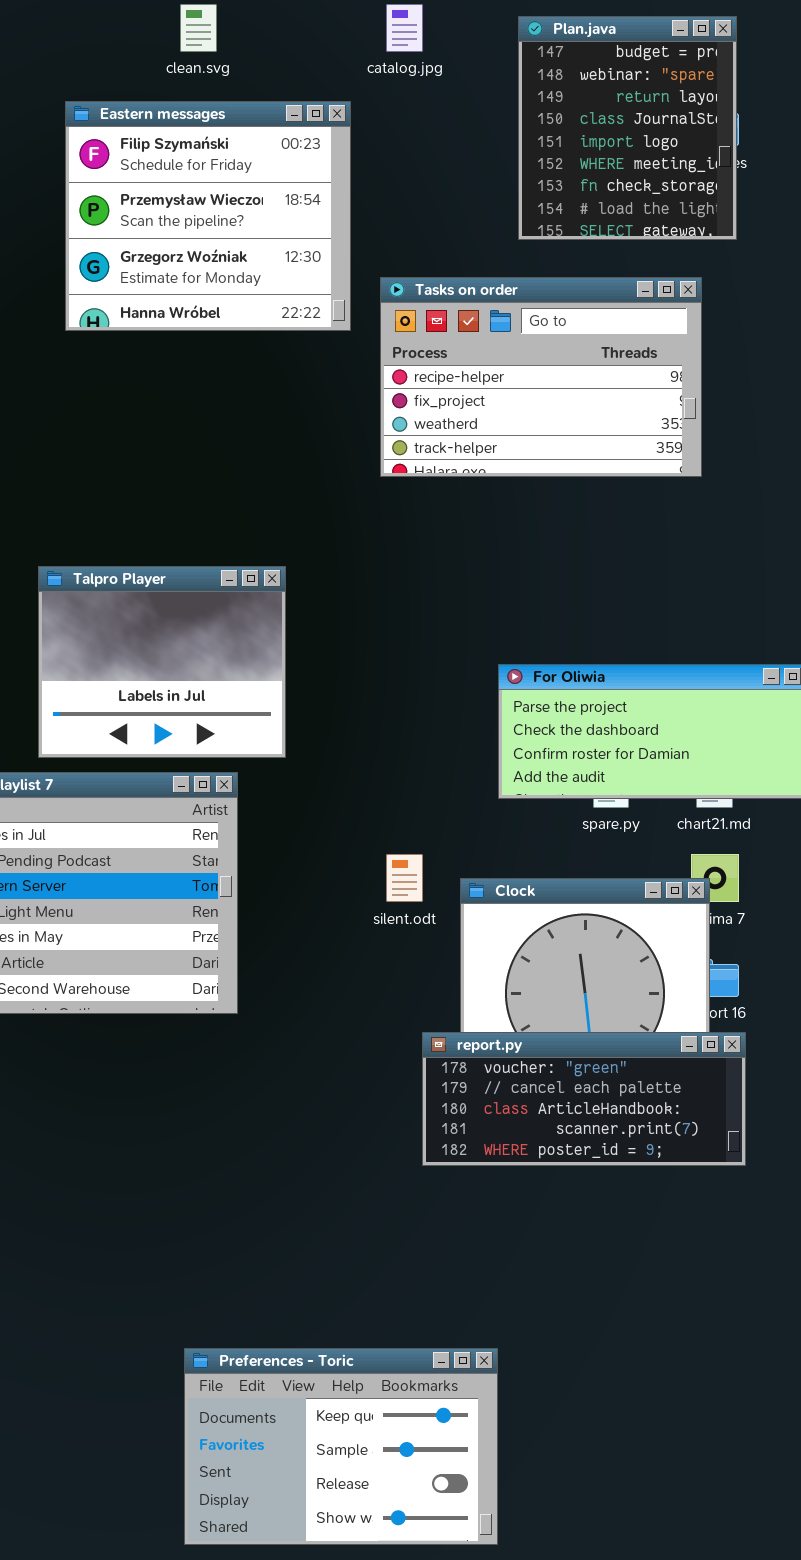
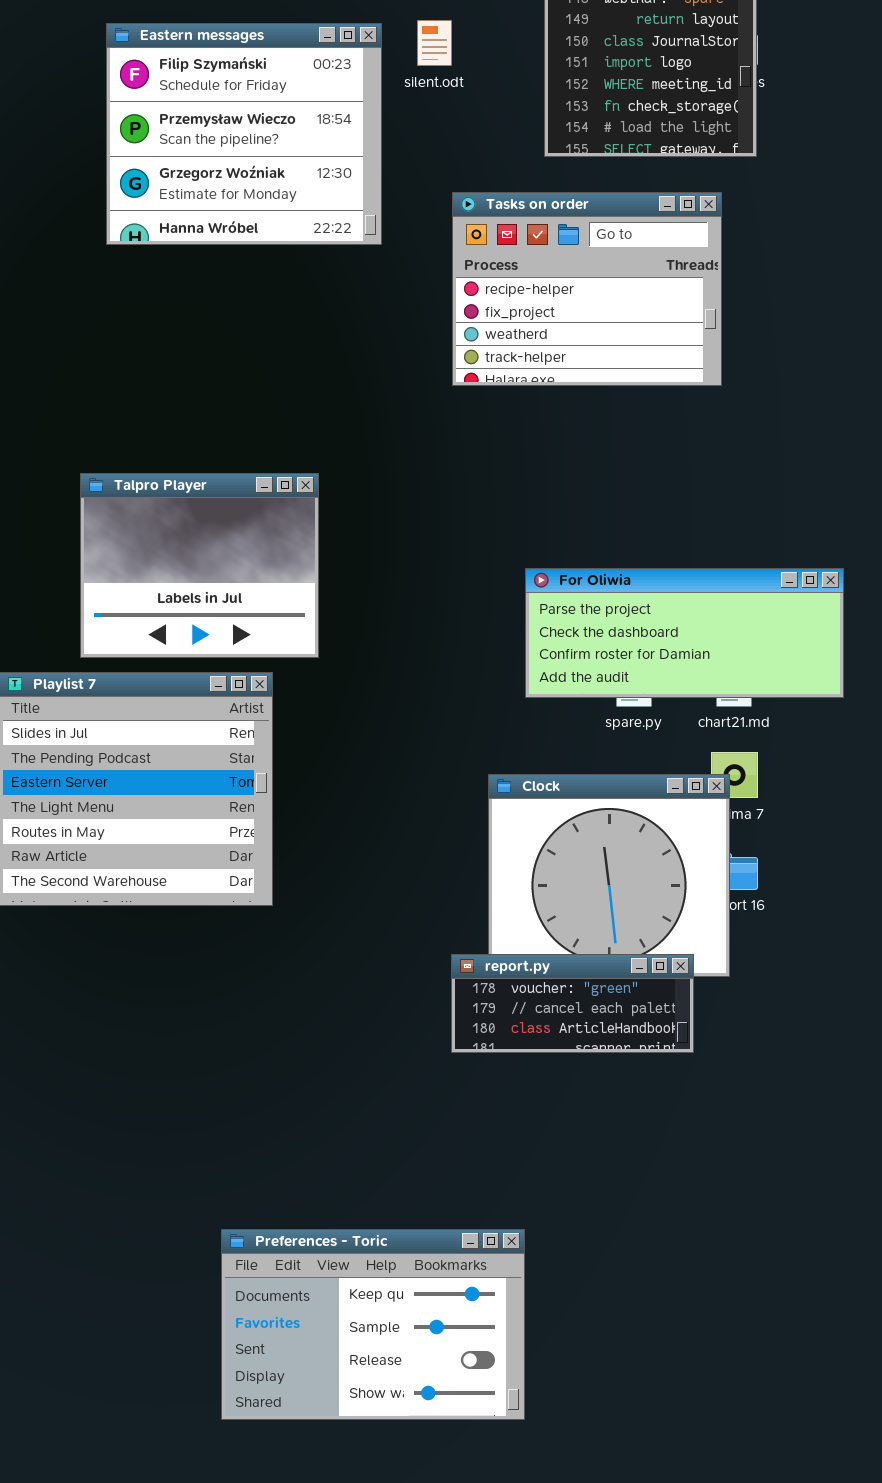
Tasks on order: [380,277,702,477] -> [452,192,722,386], resized
silent.odt: [386,854,423,902] -> [417,20,452,66], moved
report.py: [422,1032,746,1166] -> [451,954,694,1053], resized

